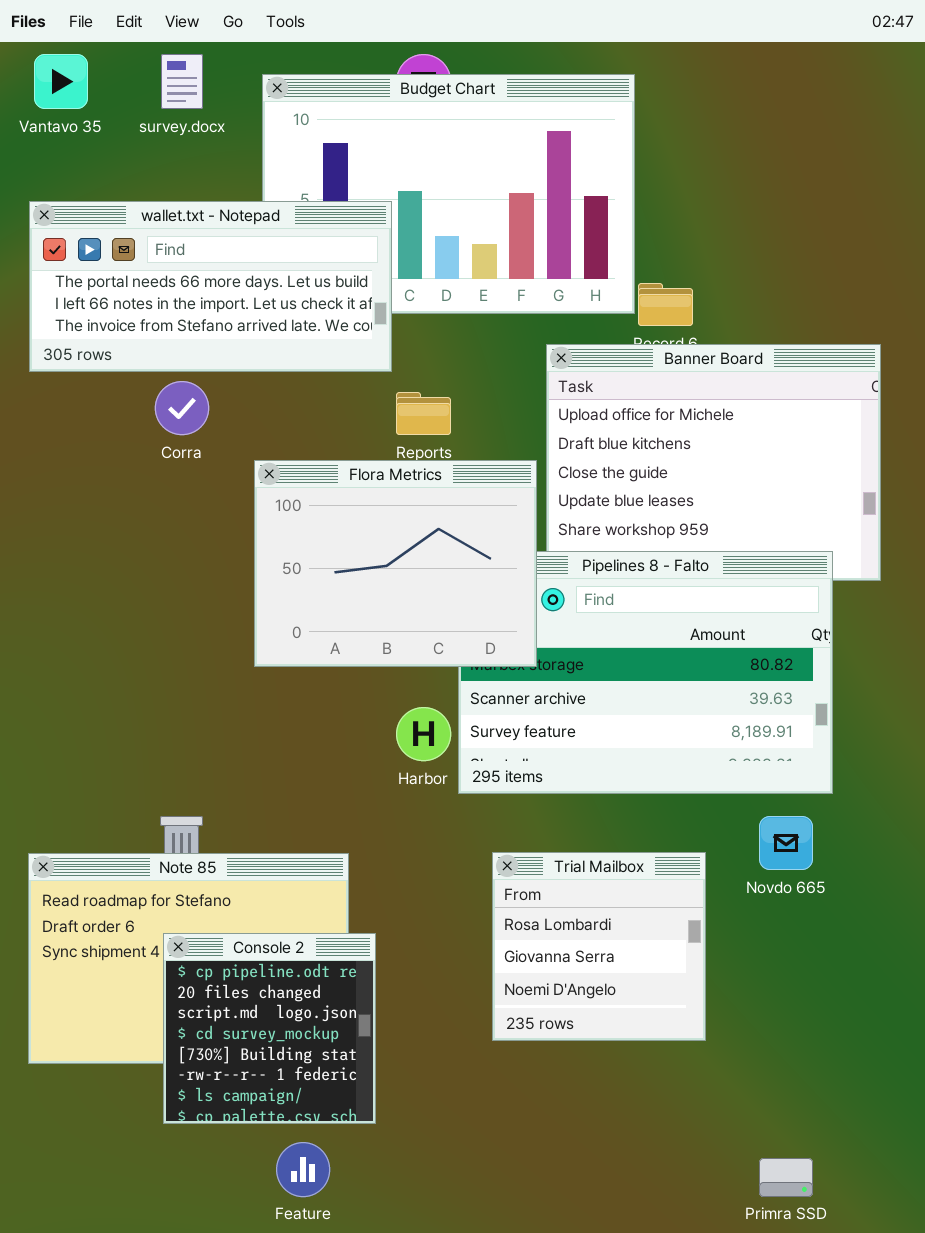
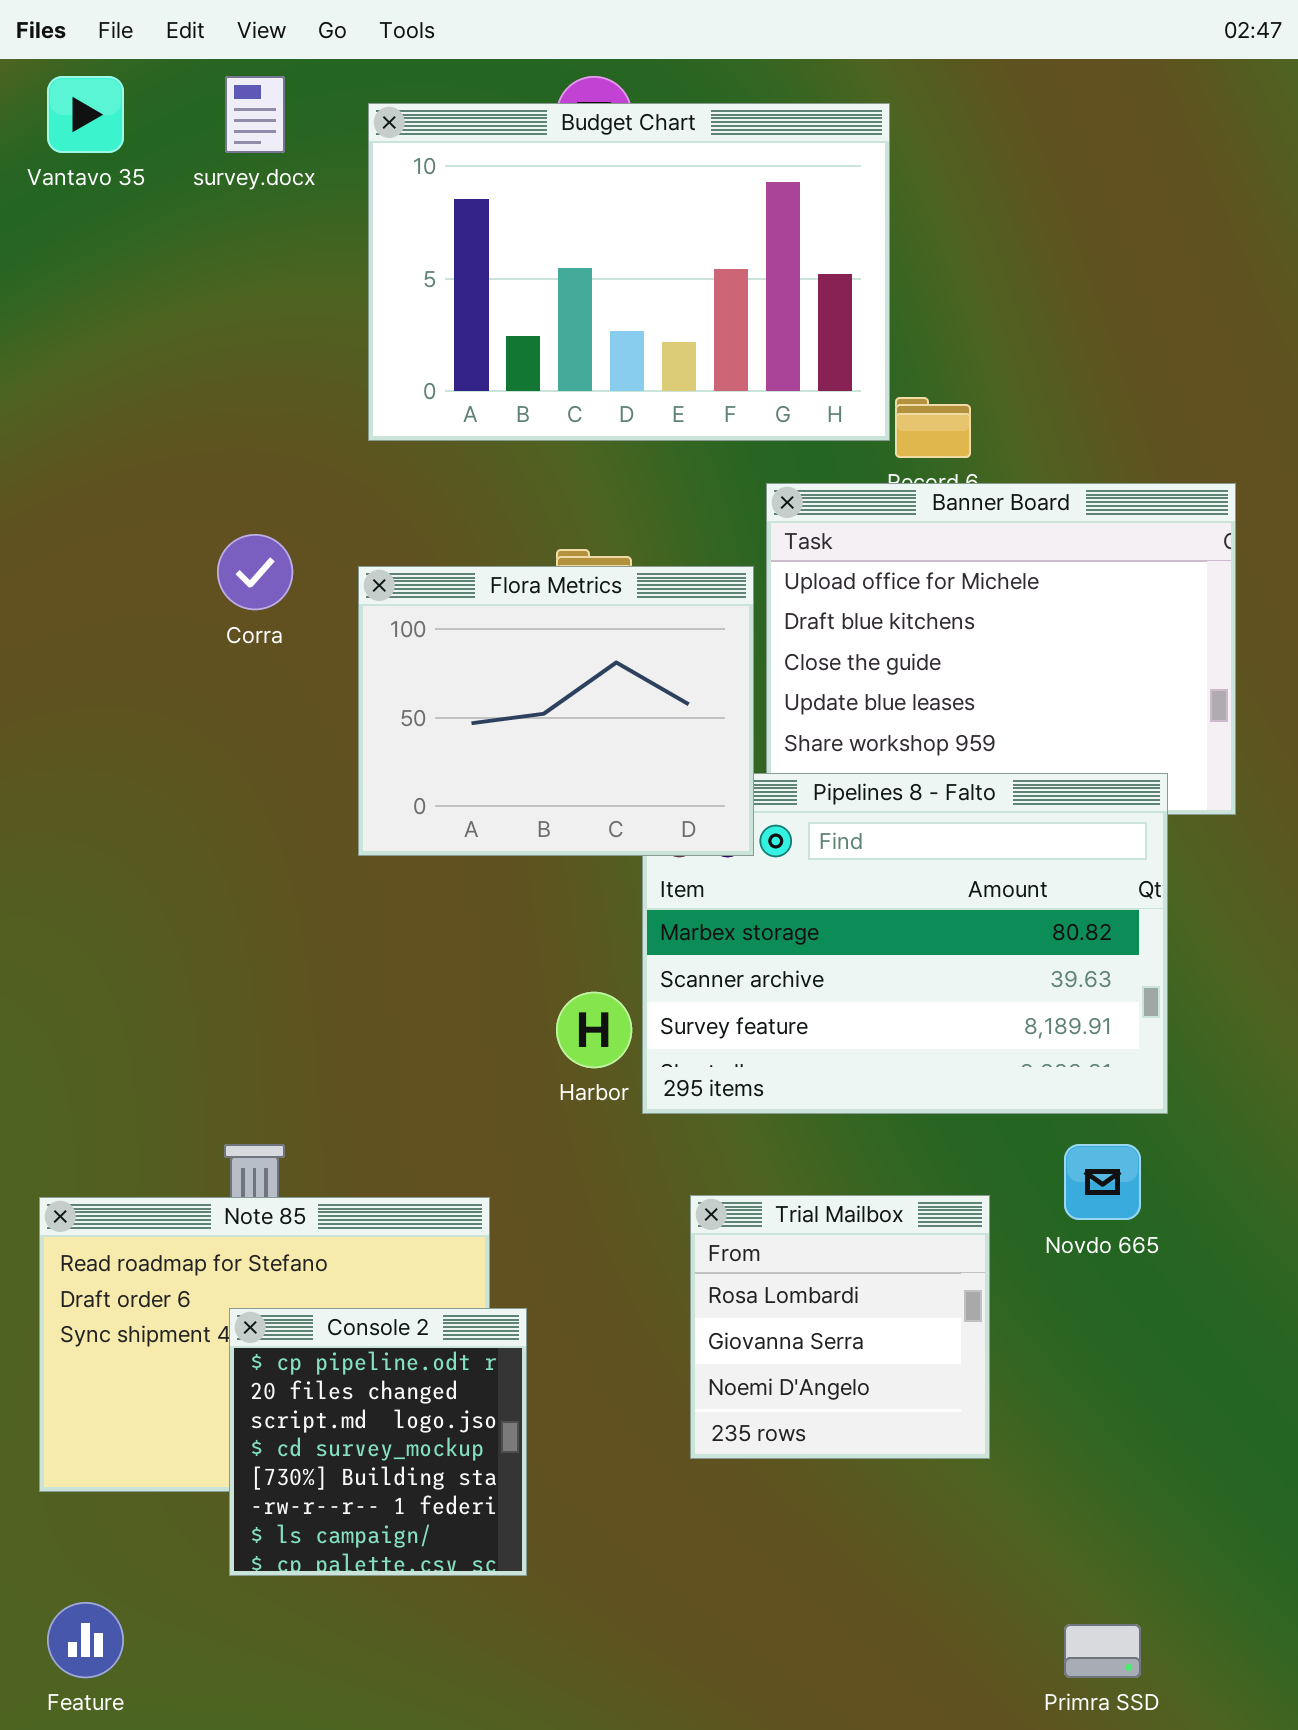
wallet.txt - Notepad: [29,201,392,372] -> none, closed
Flora Metrics: [254,460,537,667] -> [358,566,754,856], moved
Feature: [276,1142,330,1197] -> [47,1602,124,1678], moved

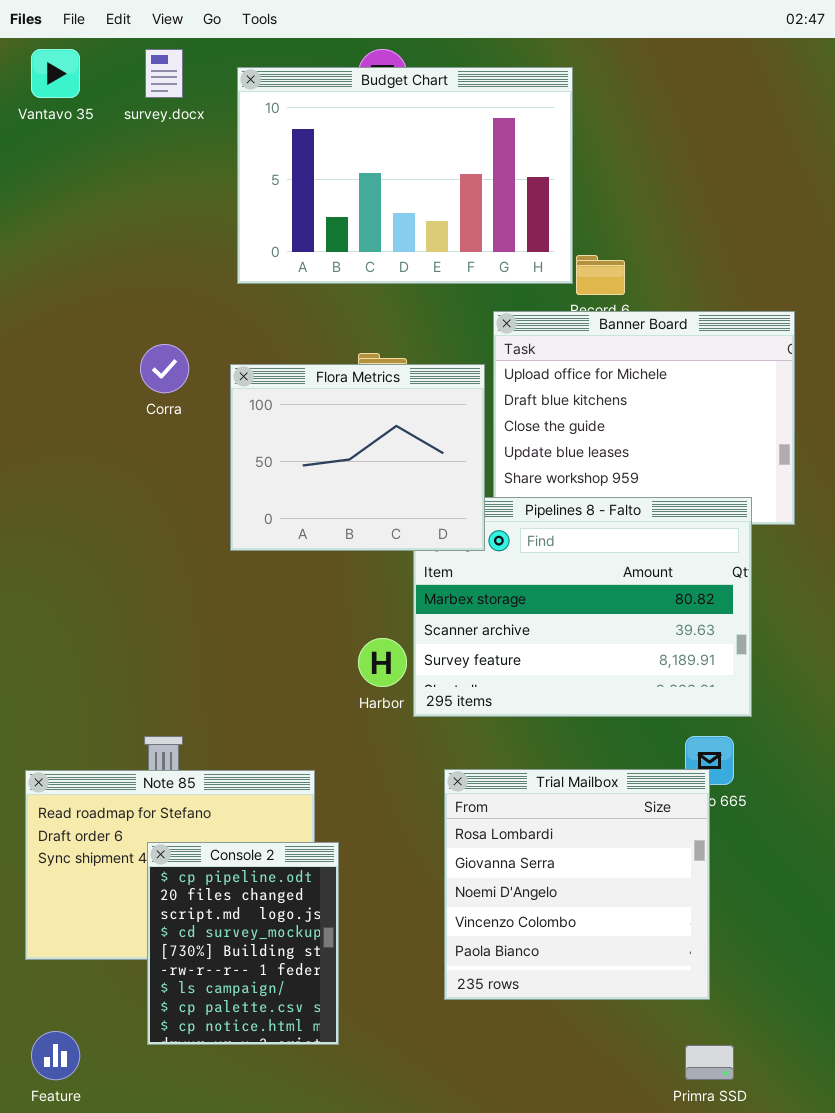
Trial Mailbox: [690,1195,990,1459] -> [444,769,710,1000], resized
Console 2: [229,1308,527,1576] -> [147,842,339,1045], resized

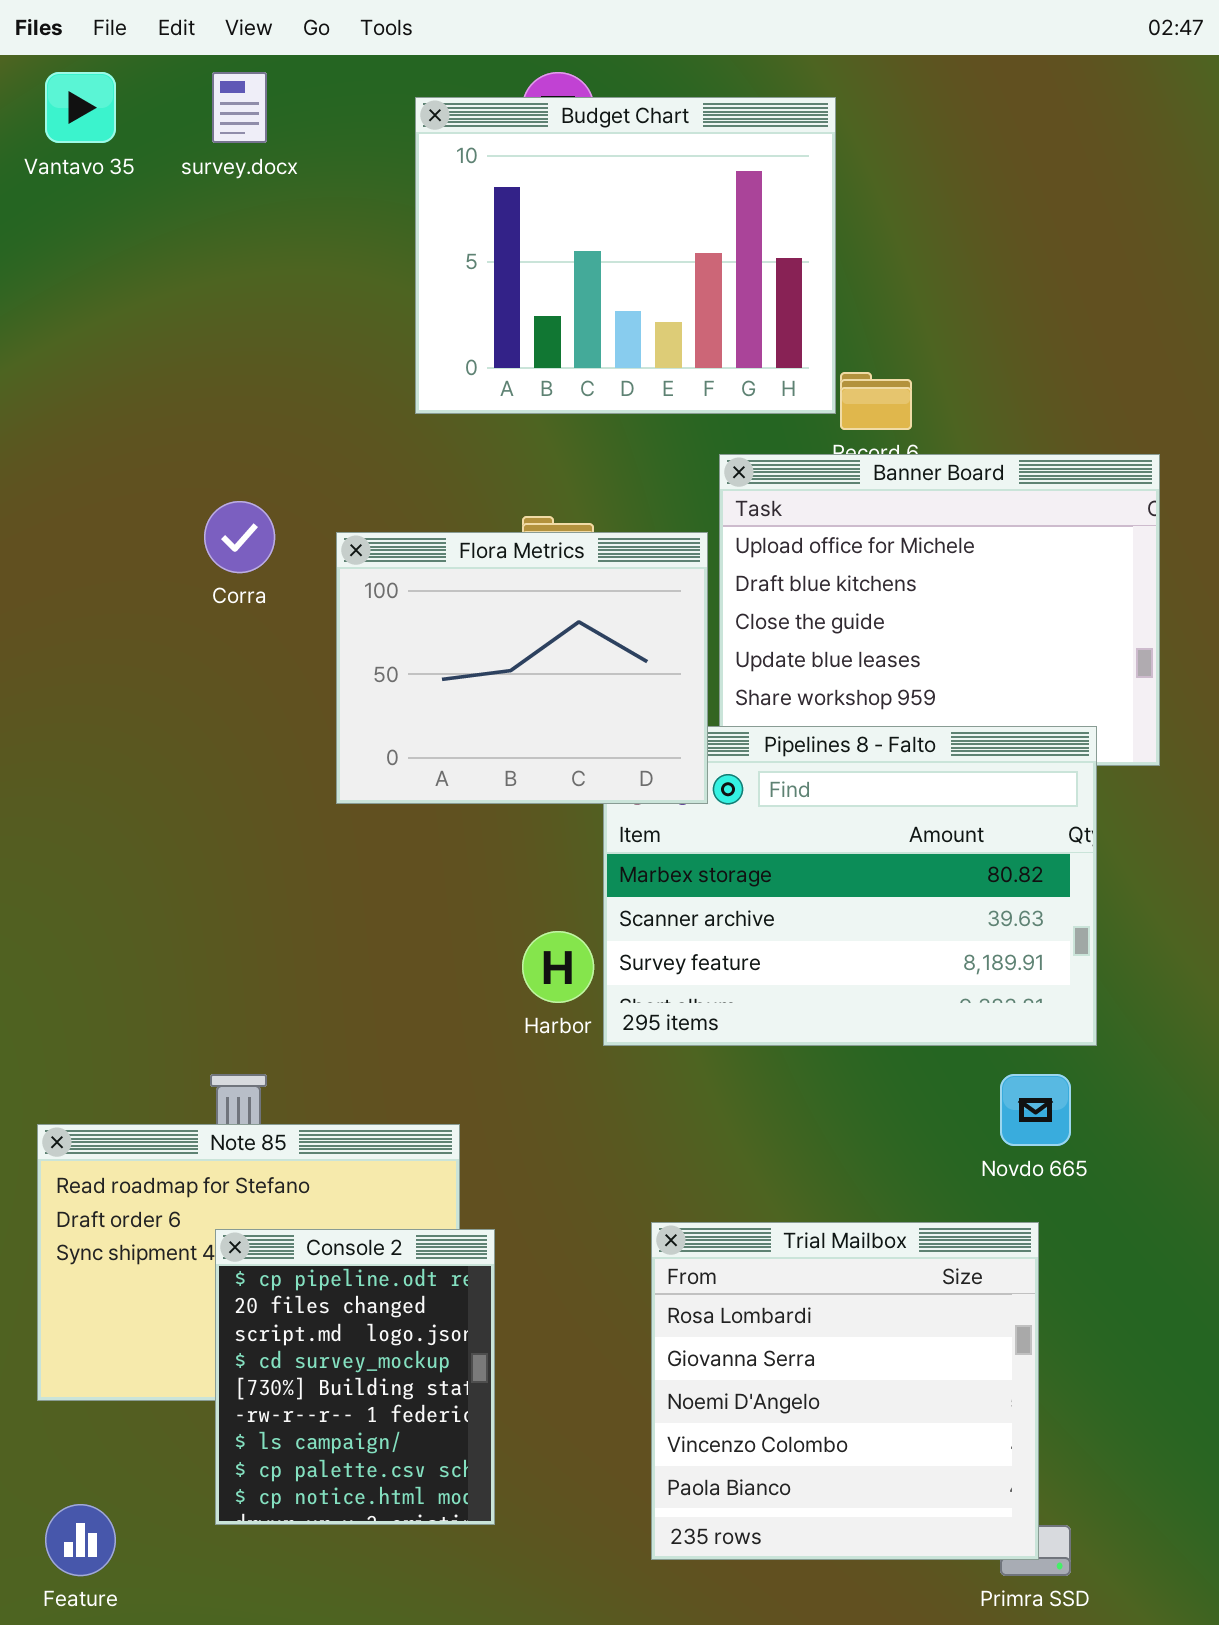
Budget Chart: [237,67,573,284] -> [415,97,836,414], resized
Trial Mailbox: [444,769,710,1000] -> [651,1222,1039,1560], moved

